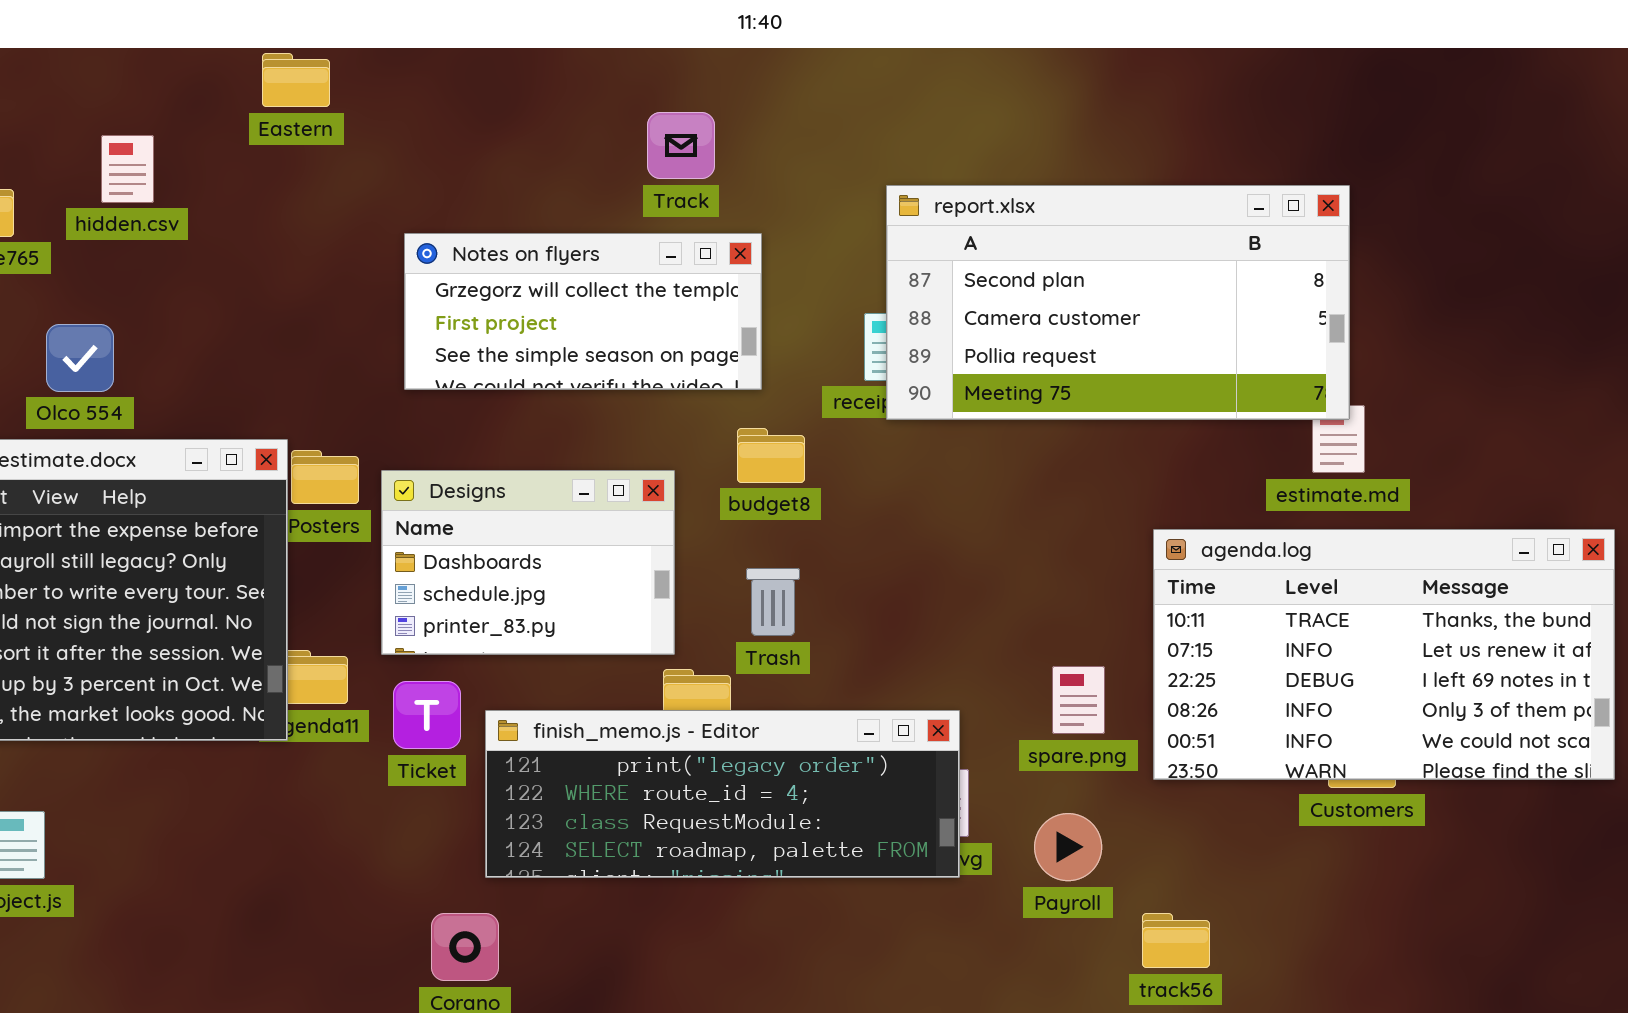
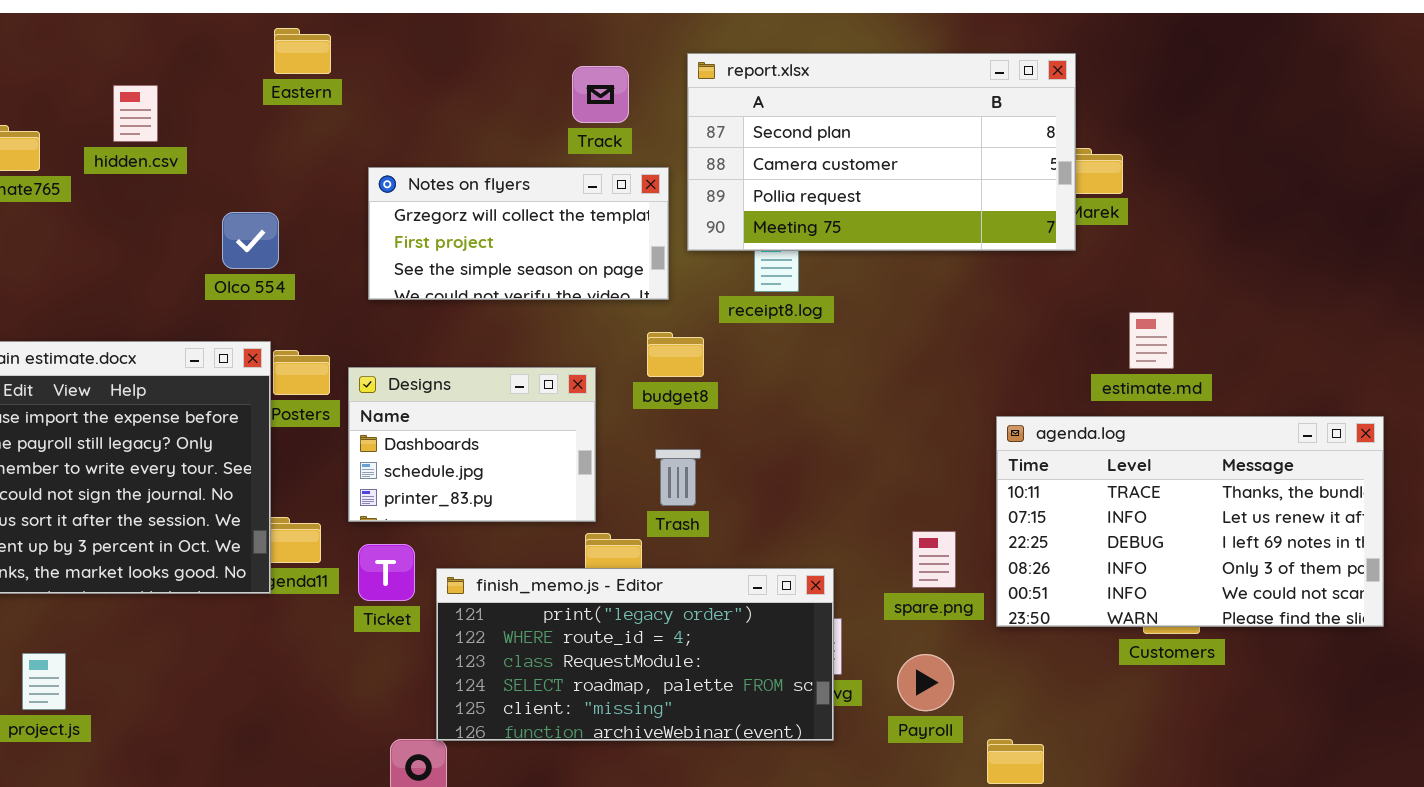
Eastern: [262,53,330,107] -> [274,28,331,74], moved
report.xlsx: [886,185,1350,420] -> [687,53,1076,251], moved
Olco 554: [46,324,114,392] -> [222,212,279,269], moved
finish_memo.js - Editor: [485,710,960,878] -> [436,568,834,741], resized

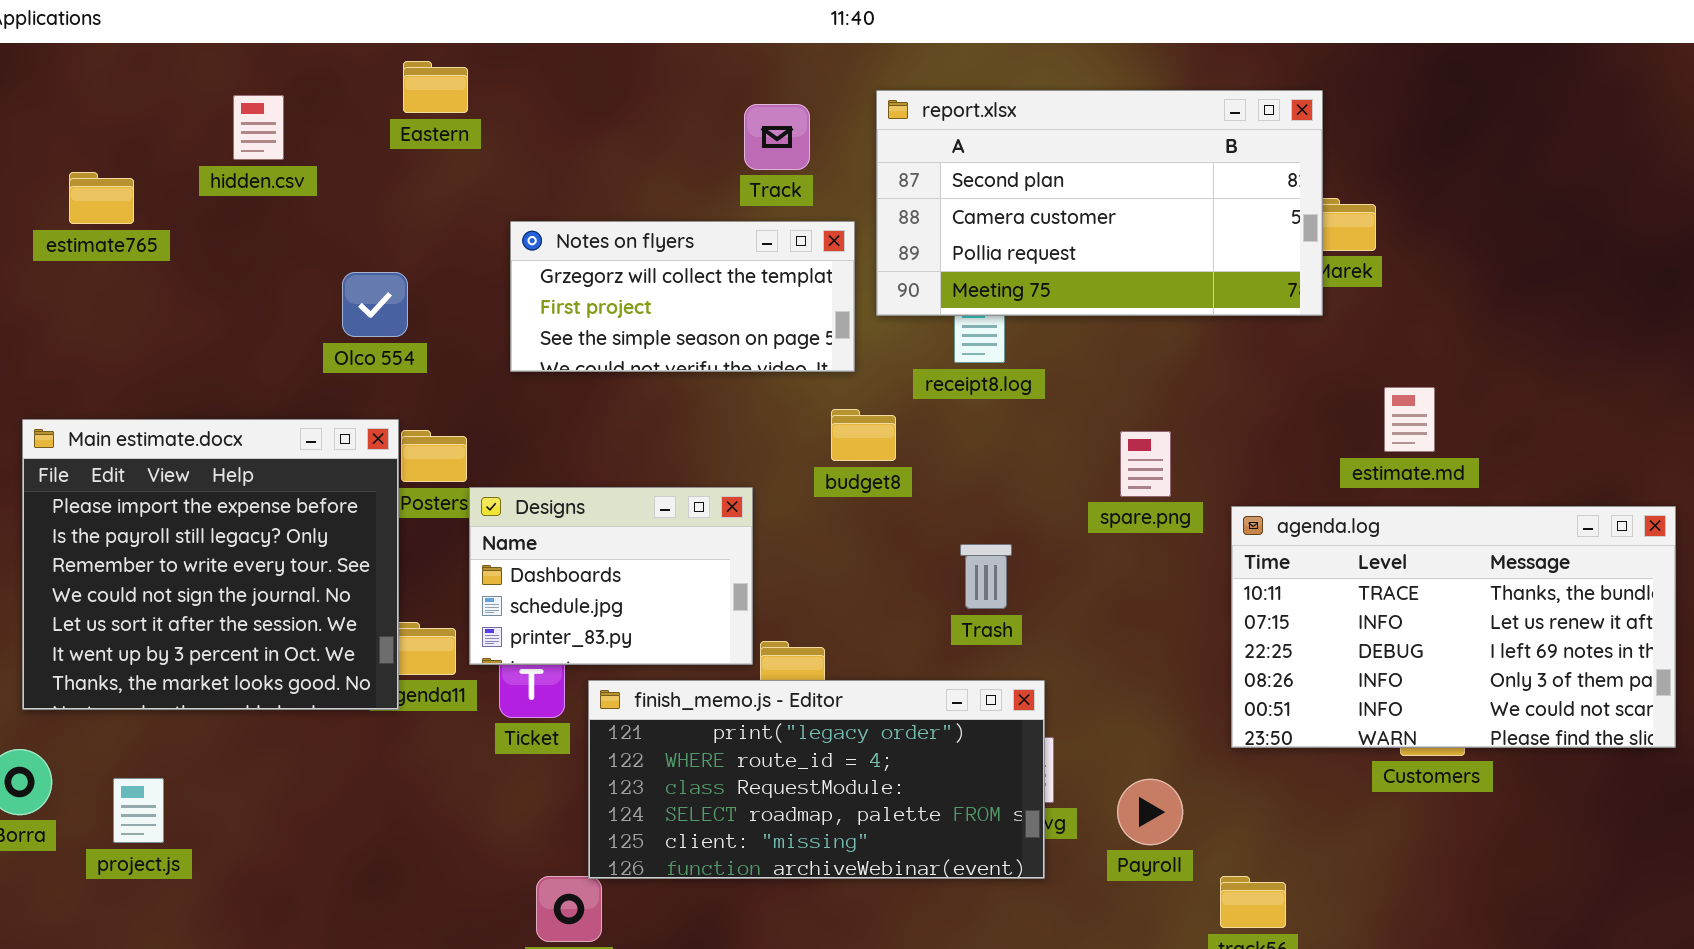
hidden.csv: [113,85,158,142] -> [233,95,284,160], moved
Designs: [348,367,596,522] -> [469,487,753,665], moved
Trash: [655,449,701,506] -> [960,544,1012,609], moved
spare.png: [912,531,956,588] -> [1120,431,1171,497], moved

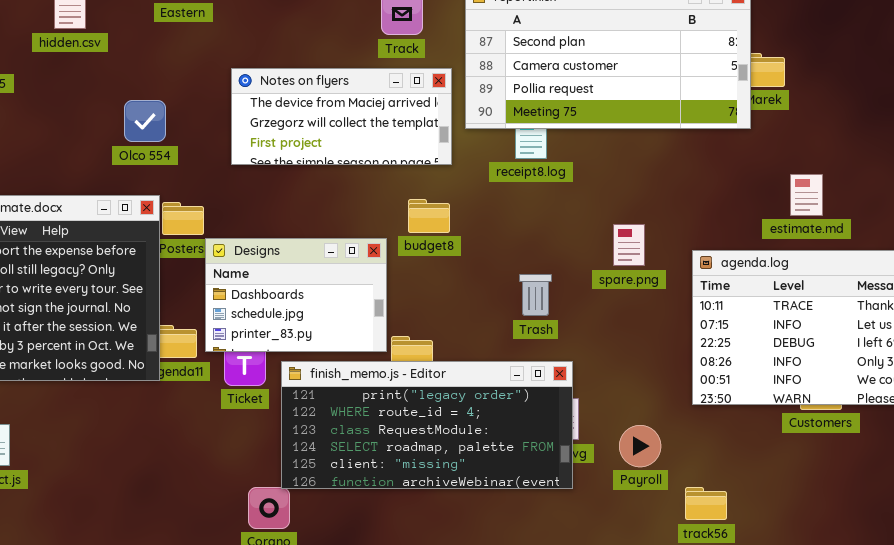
Notes on flyers: [510,221,855,372] -> [231,68,452,165], scrolled up 1 row
budget8: [831,409,896,461] -> [408,199,450,233], moved
spare.png: [1120,431,1171,497] -> [613,224,645,266], moved

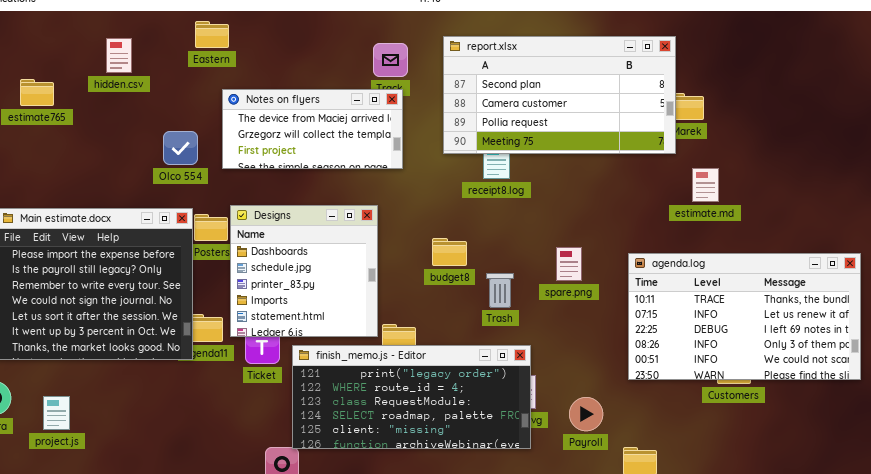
Notes on flyers: [231,68,452,165] -> [222,89,403,169], moved
estimate.md: [790,174,823,216] -> [692,168,719,202], moved
budget8: [408,199,450,233] -> [432,238,467,266], moved
spare.png: [613,224,645,266] -> [556,247,582,281], moved
Designs: [205,238,387,352] -> [230,205,378,337], resized

